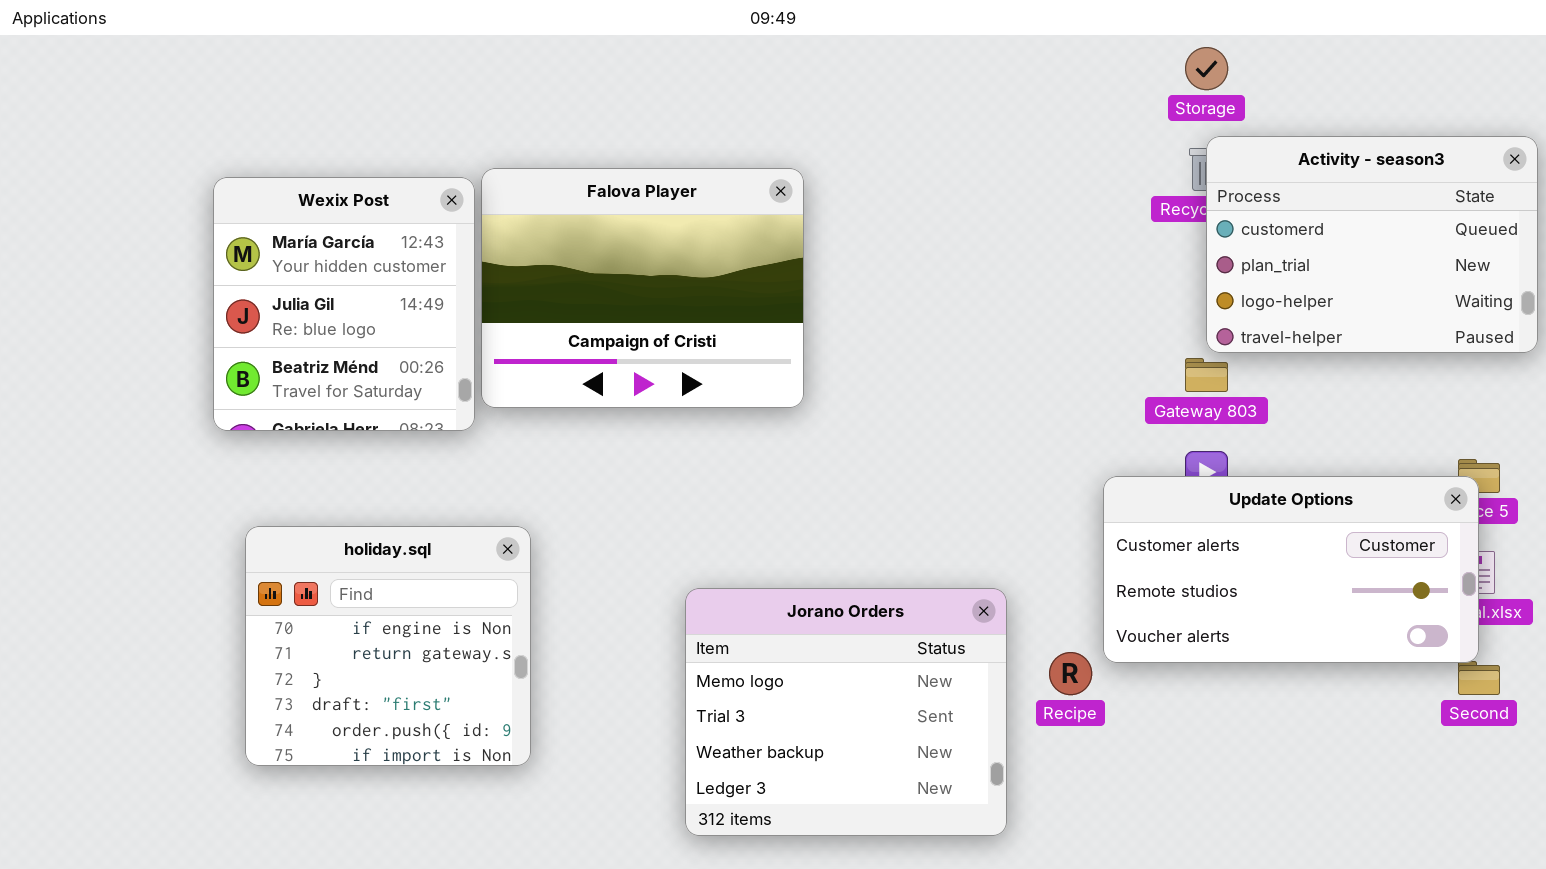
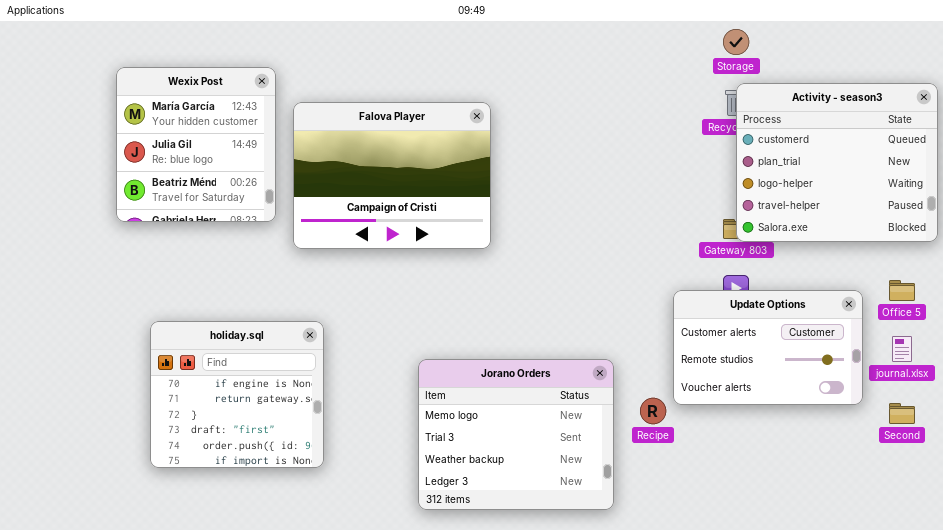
Activity - season3: [1206,136,1538,353] -> [736,83,938,242], resized
Wexix Post: [213,177,475,431] -> [116,67,276,222], moved
Update Options: [1103,476,1479,663] -> [673,290,863,405], resized

